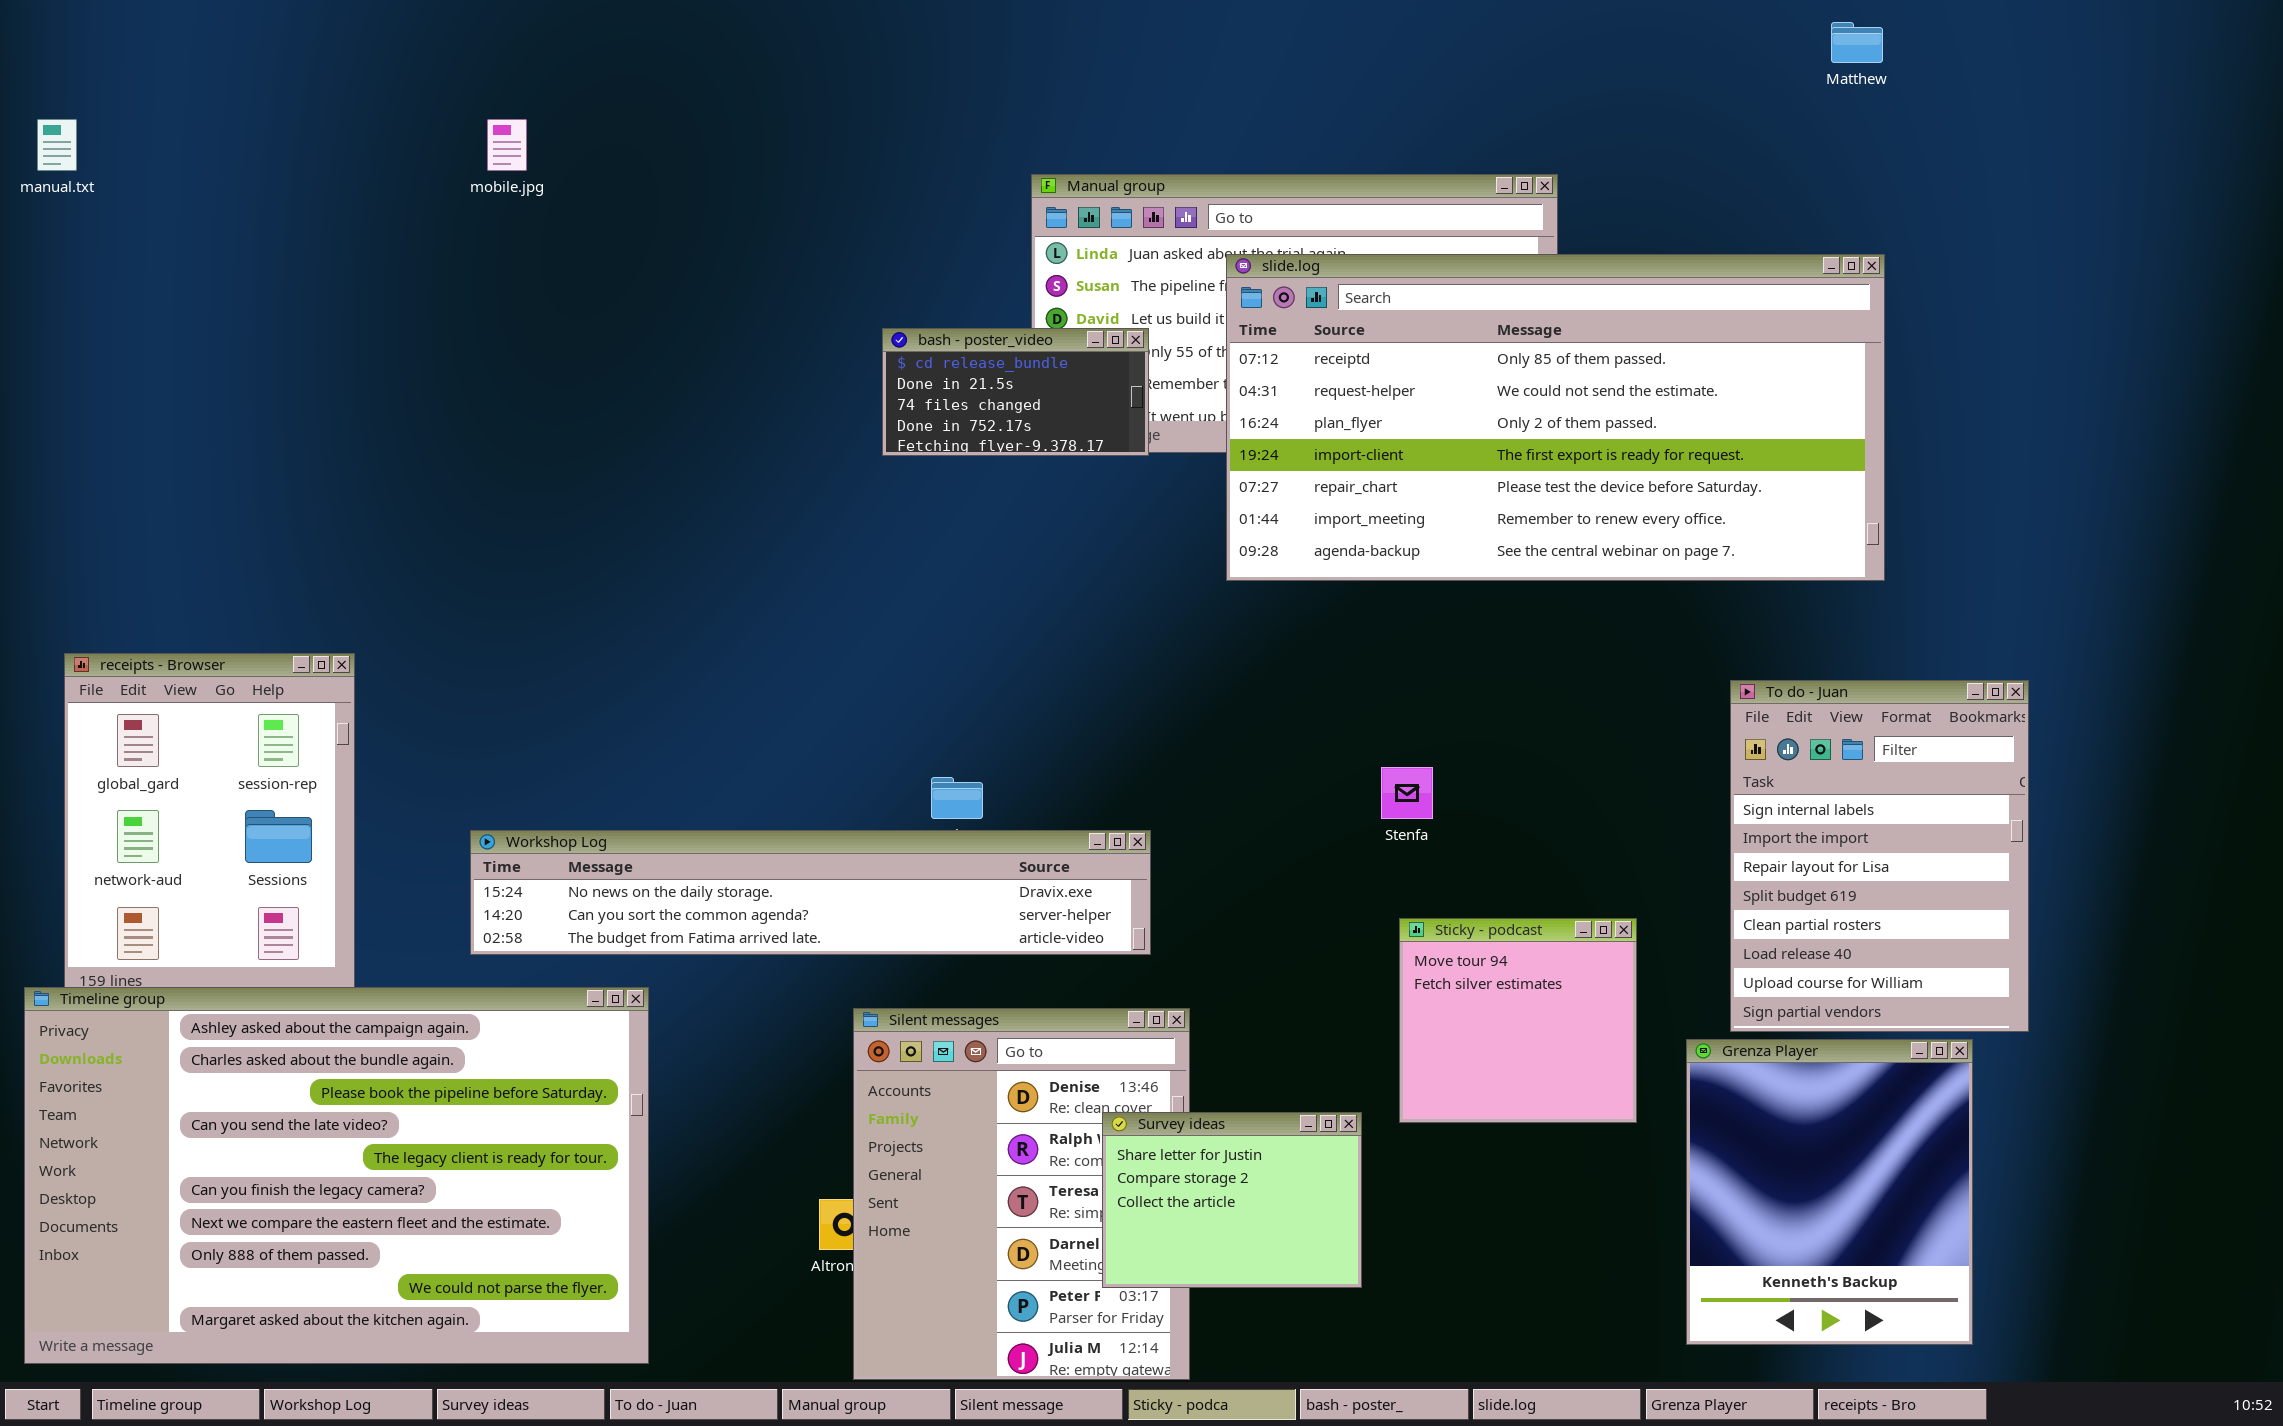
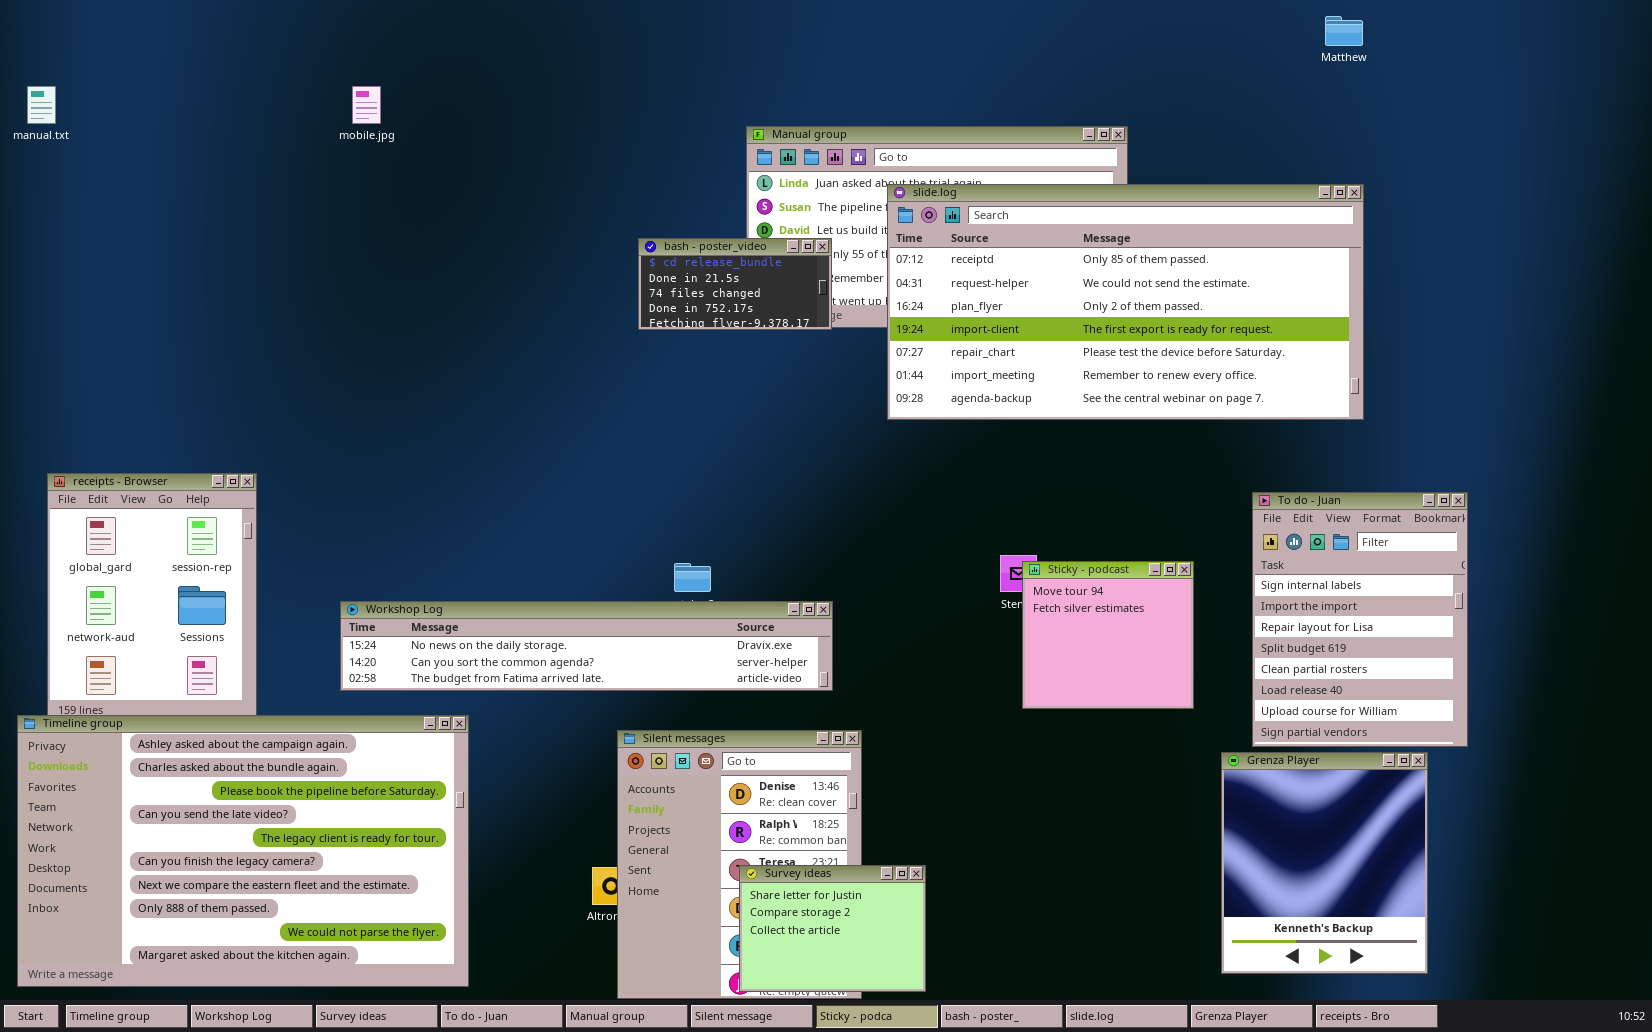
Sticky - podcast: [1399,918,1637,1123] -> [1022,561,1194,709], moved
Survey ideas: [1102,1112,1362,1288] -> [739,865,926,992], moved

